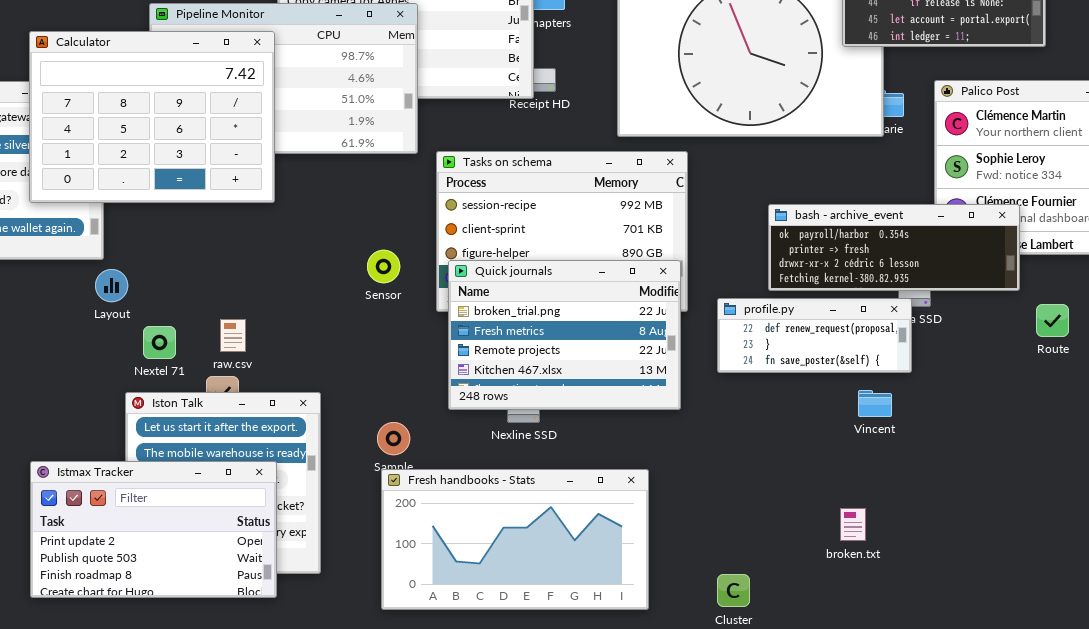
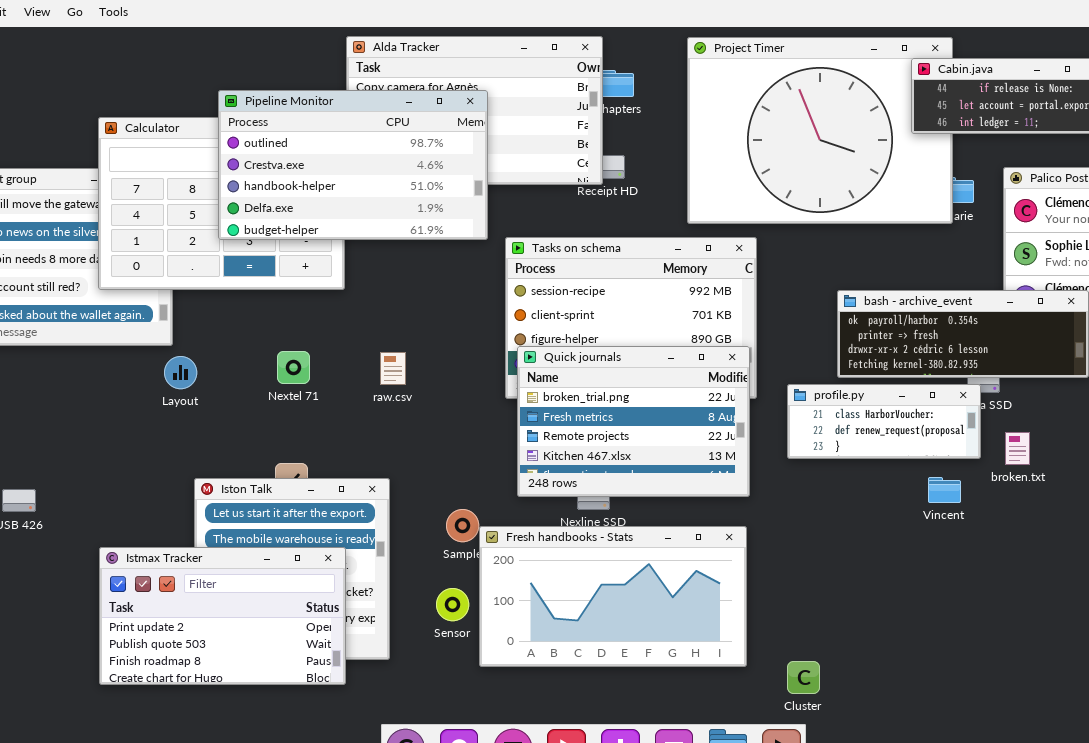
Pipeline Monitor: [149,3,418,154] -> [218,90,488,240], raised
Sensor: [367,250,400,283] -> [436,588,469,621], moved
profile.py: [717,298,912,373] -> [787,384,981,459], scrolled up 1 row
raw.csv: [220,319,246,352] -> [380,352,406,385], moved
Nextel 71: [143,326,176,359] -> [277,351,310,384], moved
Fresh handbooks - Stats: [381,469,649,610] -> [479,526,747,667], moved
broken.txt: [840,508,866,541] -> [1005,432,1030,465], moved

